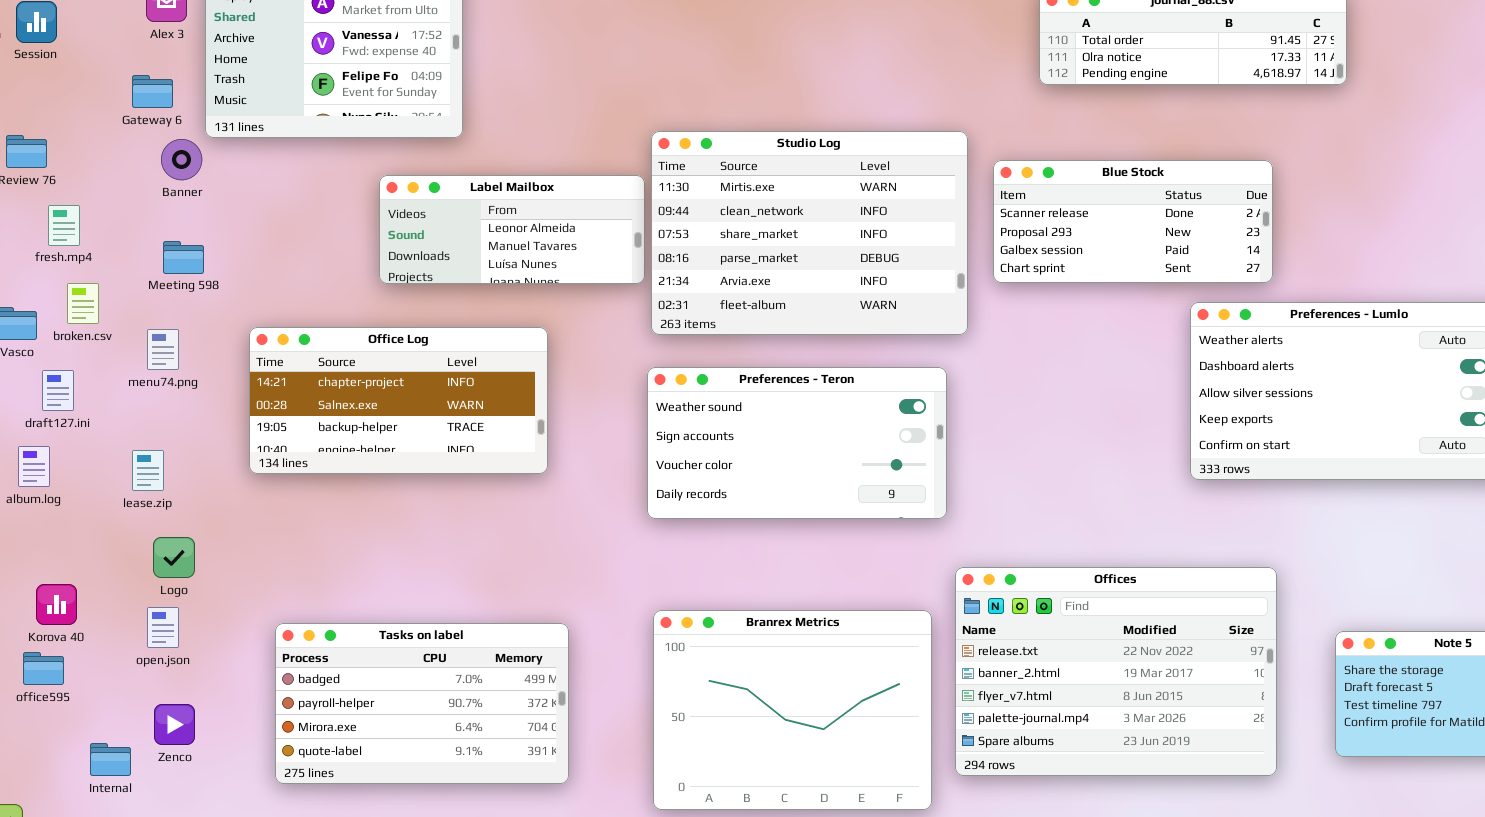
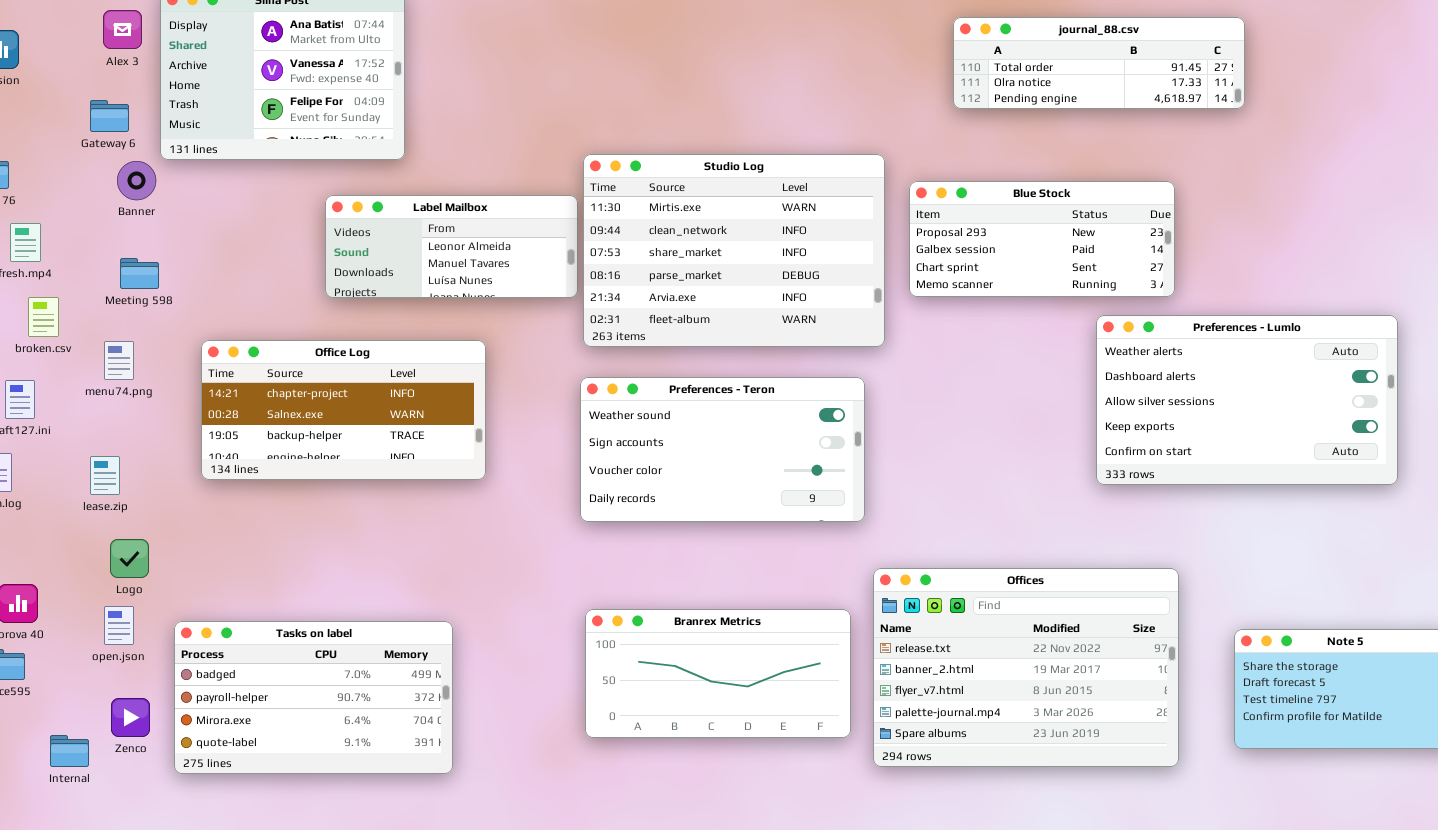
Blue Stock: [993,160,1273,283] -> [909,181,1175,297], scrolled down 1 row
Branrex Metrics: [653,610,932,810] -> [585,609,851,738], resized
Tasks on label: [275,623,569,784] -> [174,621,453,774], moved

